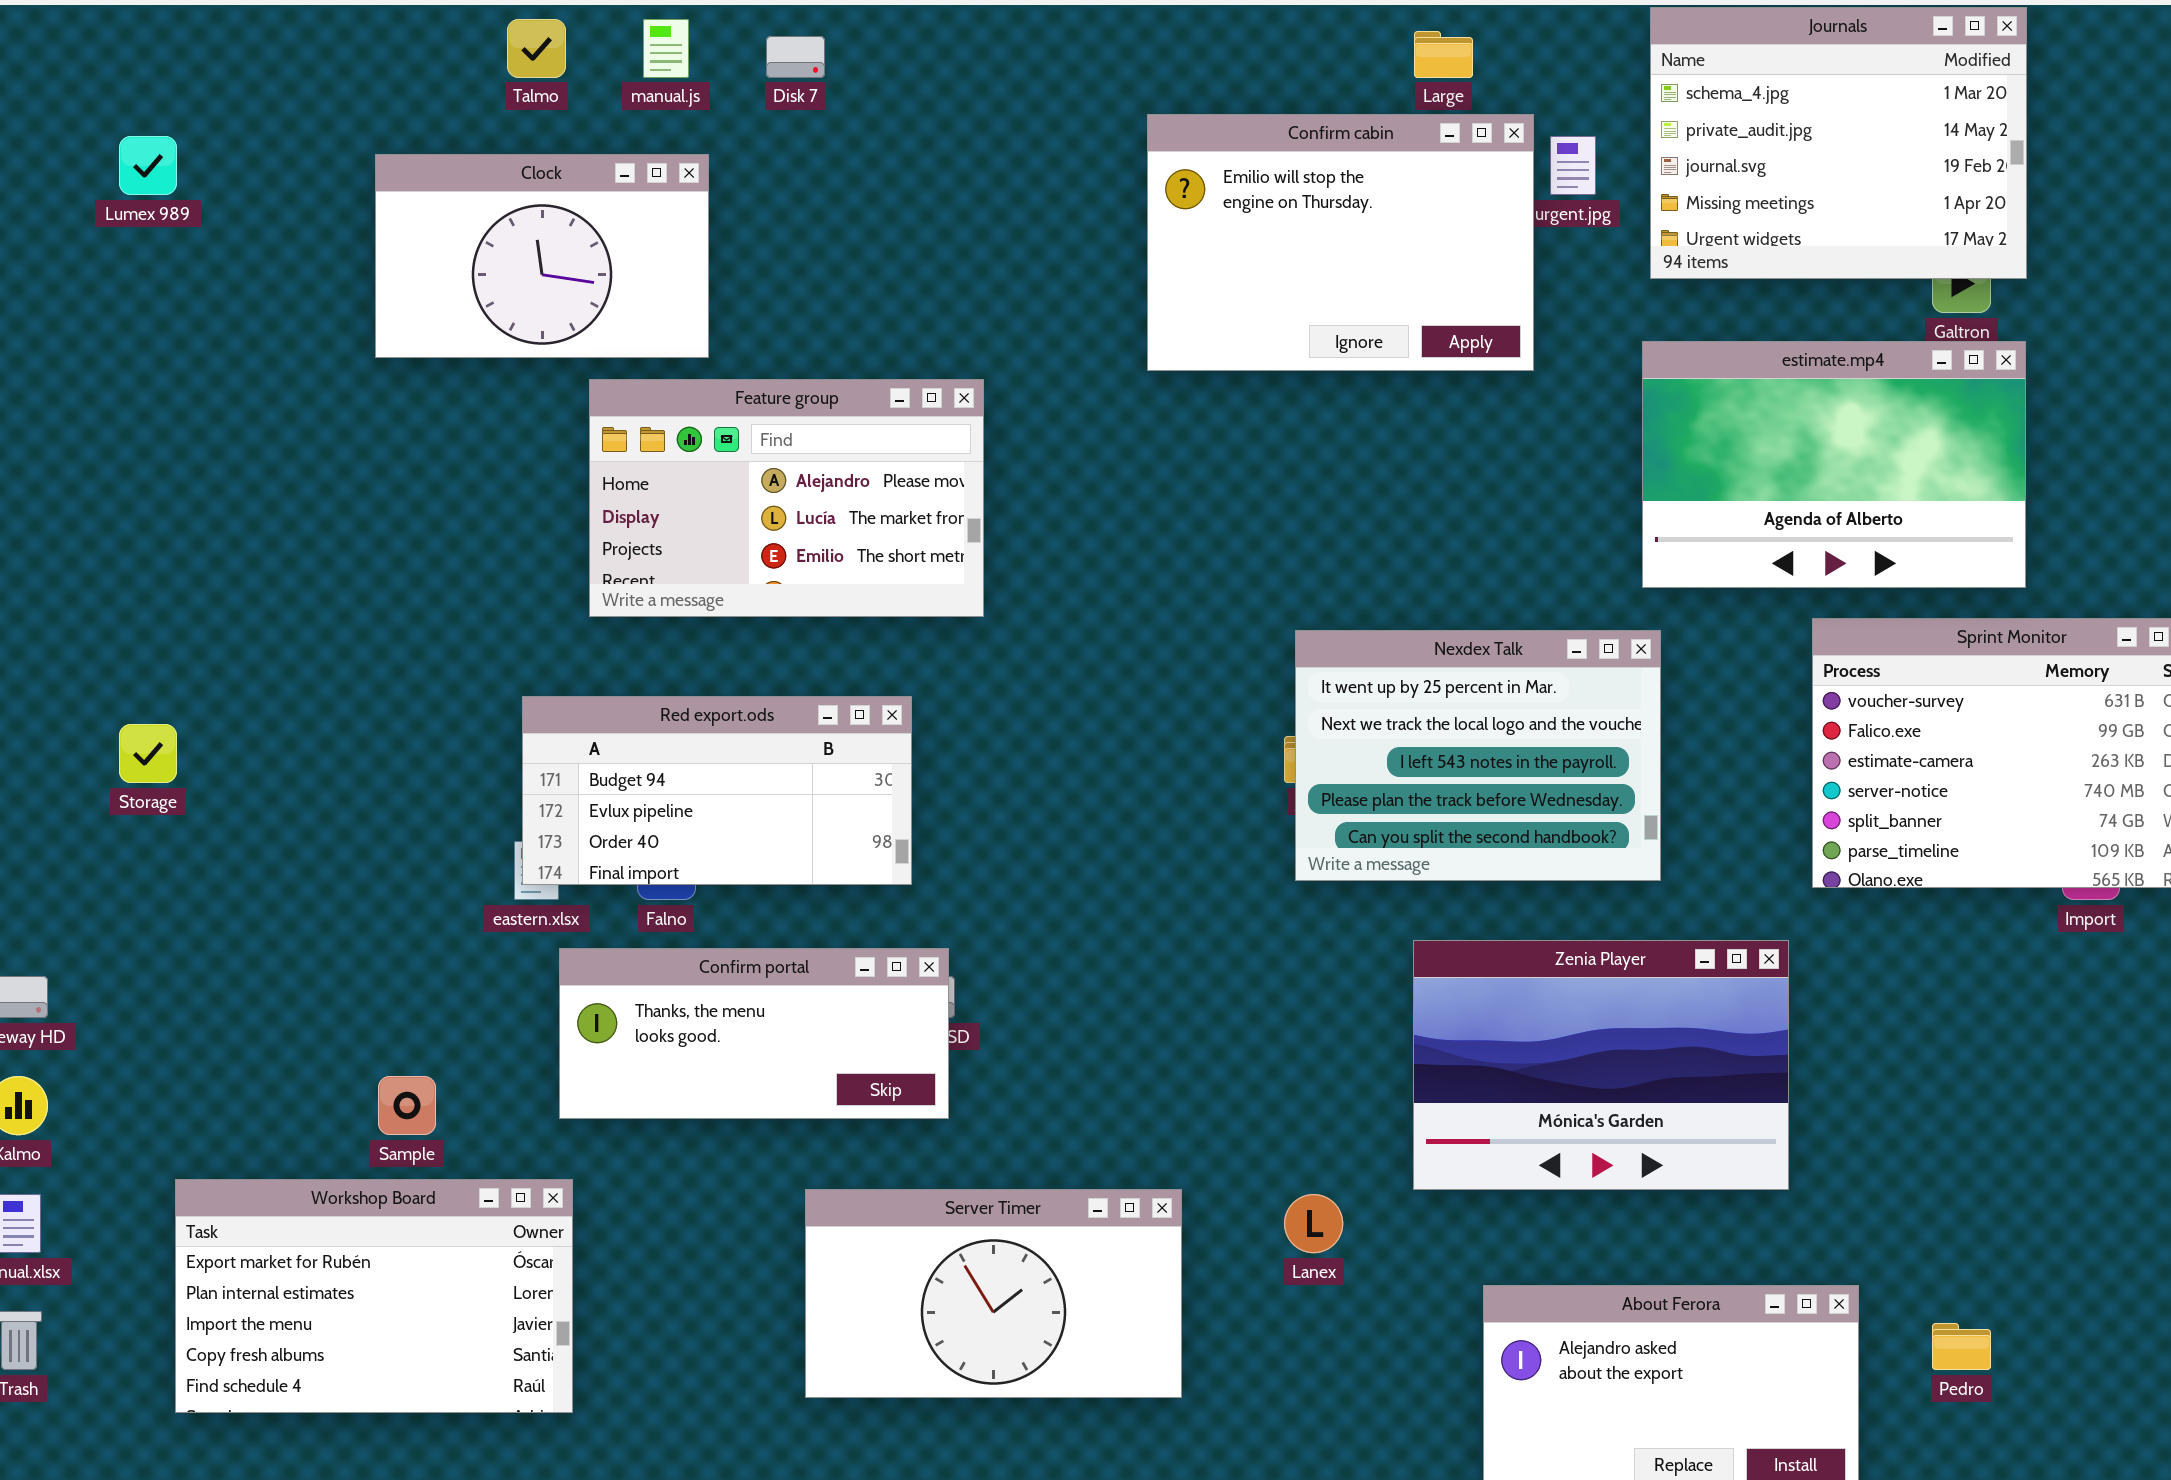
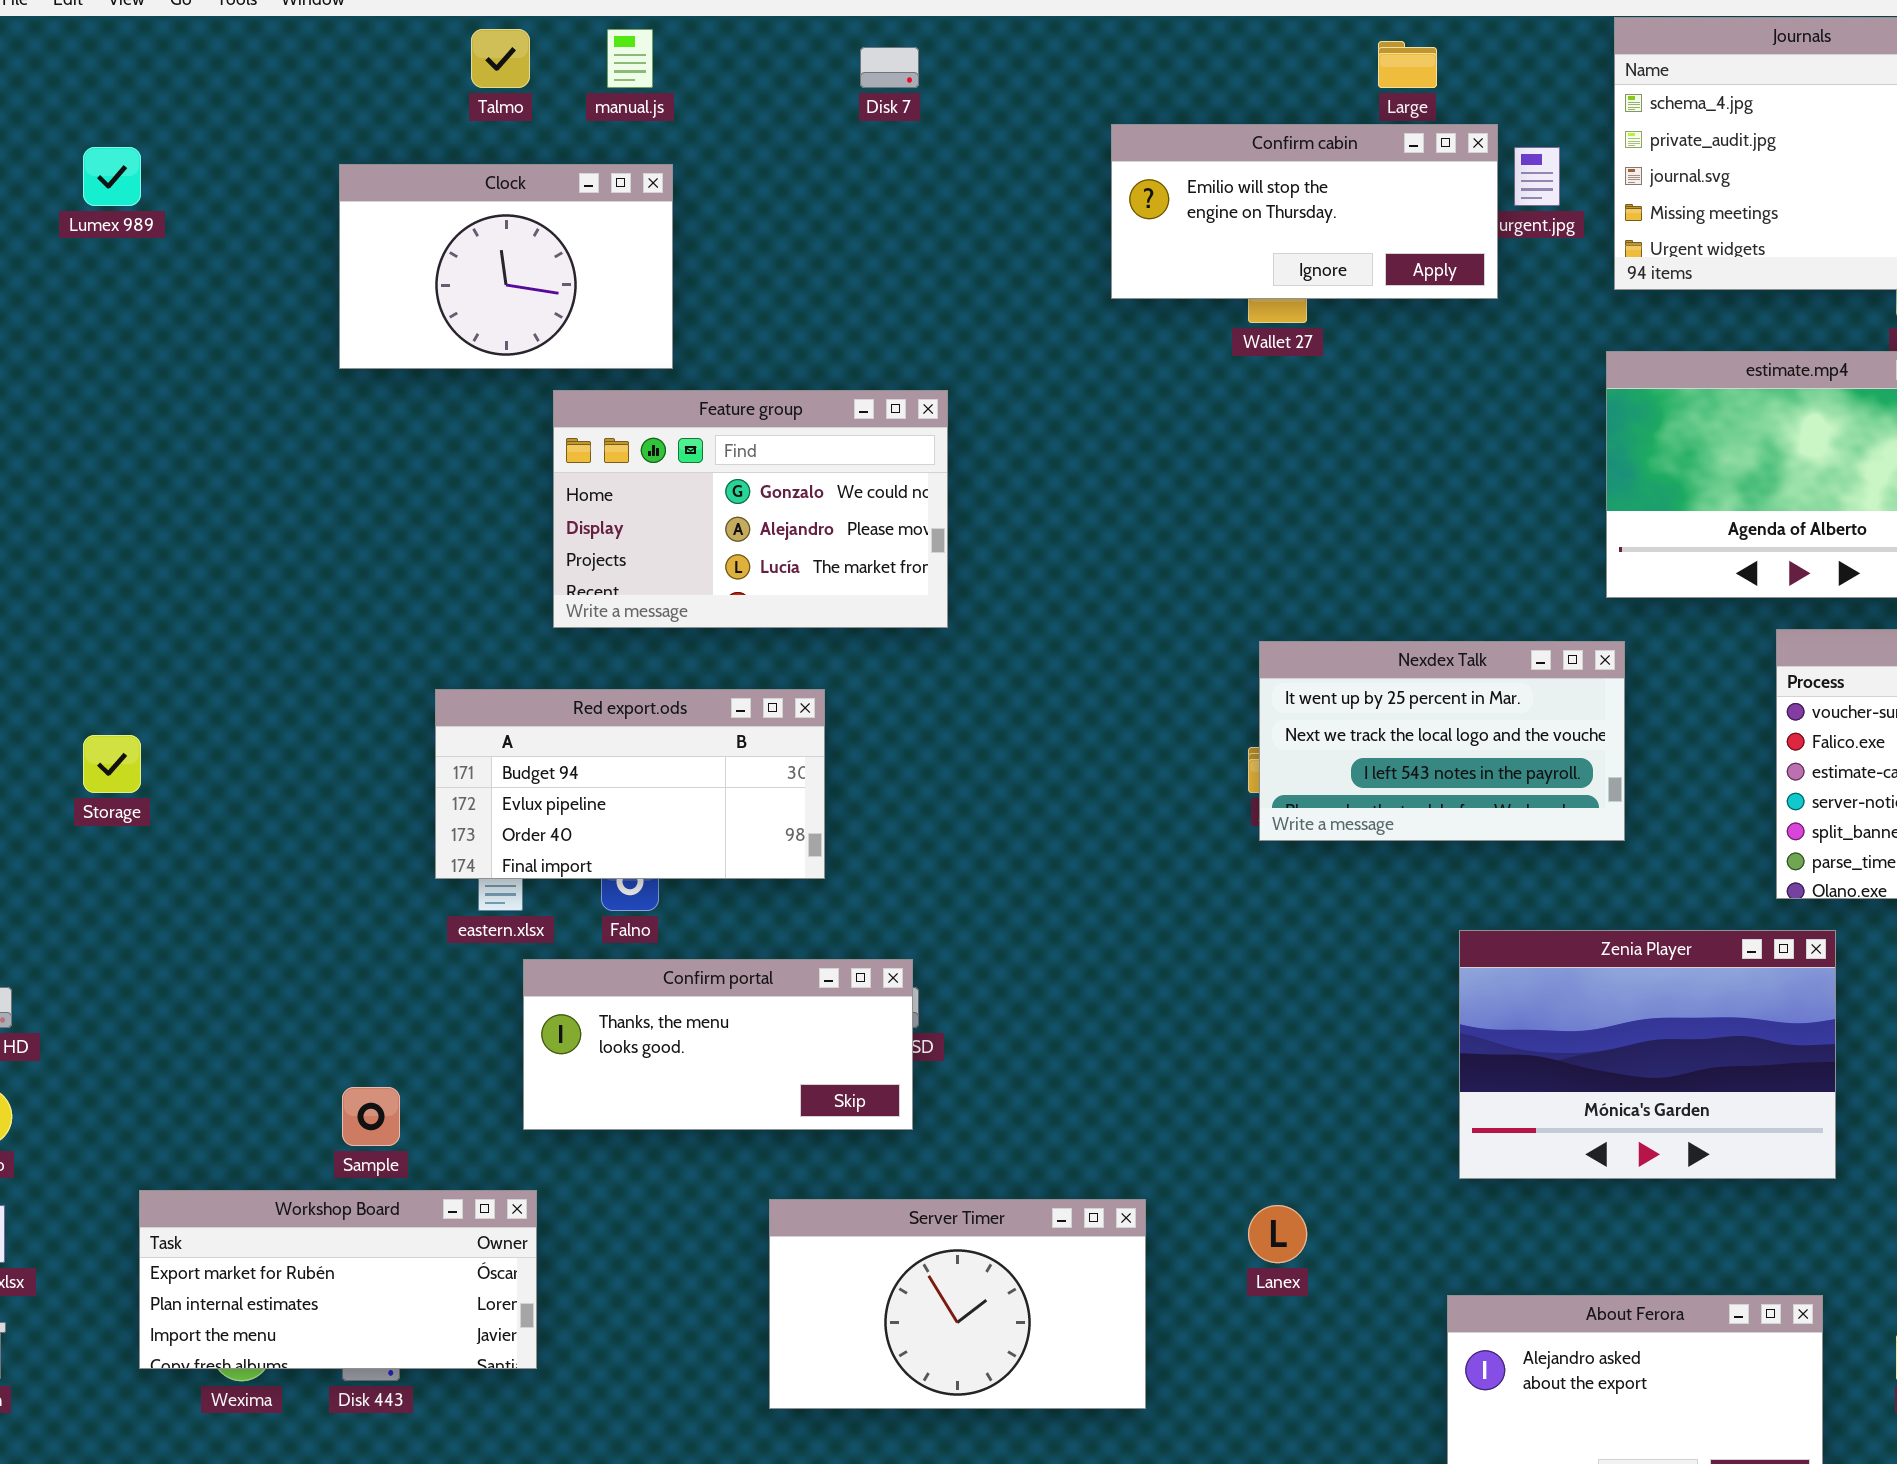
Disk 7: [766,36,825,78] -> [860,47,919,88], moved
Confirm cabin: [1147,114,1534,371] -> [1111,124,1498,299], resized
Feature group: [589,379,984,617] -> [553,390,948,628], scrolled up 1 row
Nexdex Talk: [1295,630,1661,881] -> [1259,641,1625,841], resized
Red export.ods: [522,696,912,885] -> [435,689,825,879], moved
Zenia Player: [1413,940,1789,1190] -> [1459,930,1836,1179], moved
Workshop Board: [175,1179,573,1413] -> [139,1190,537,1369], resized

